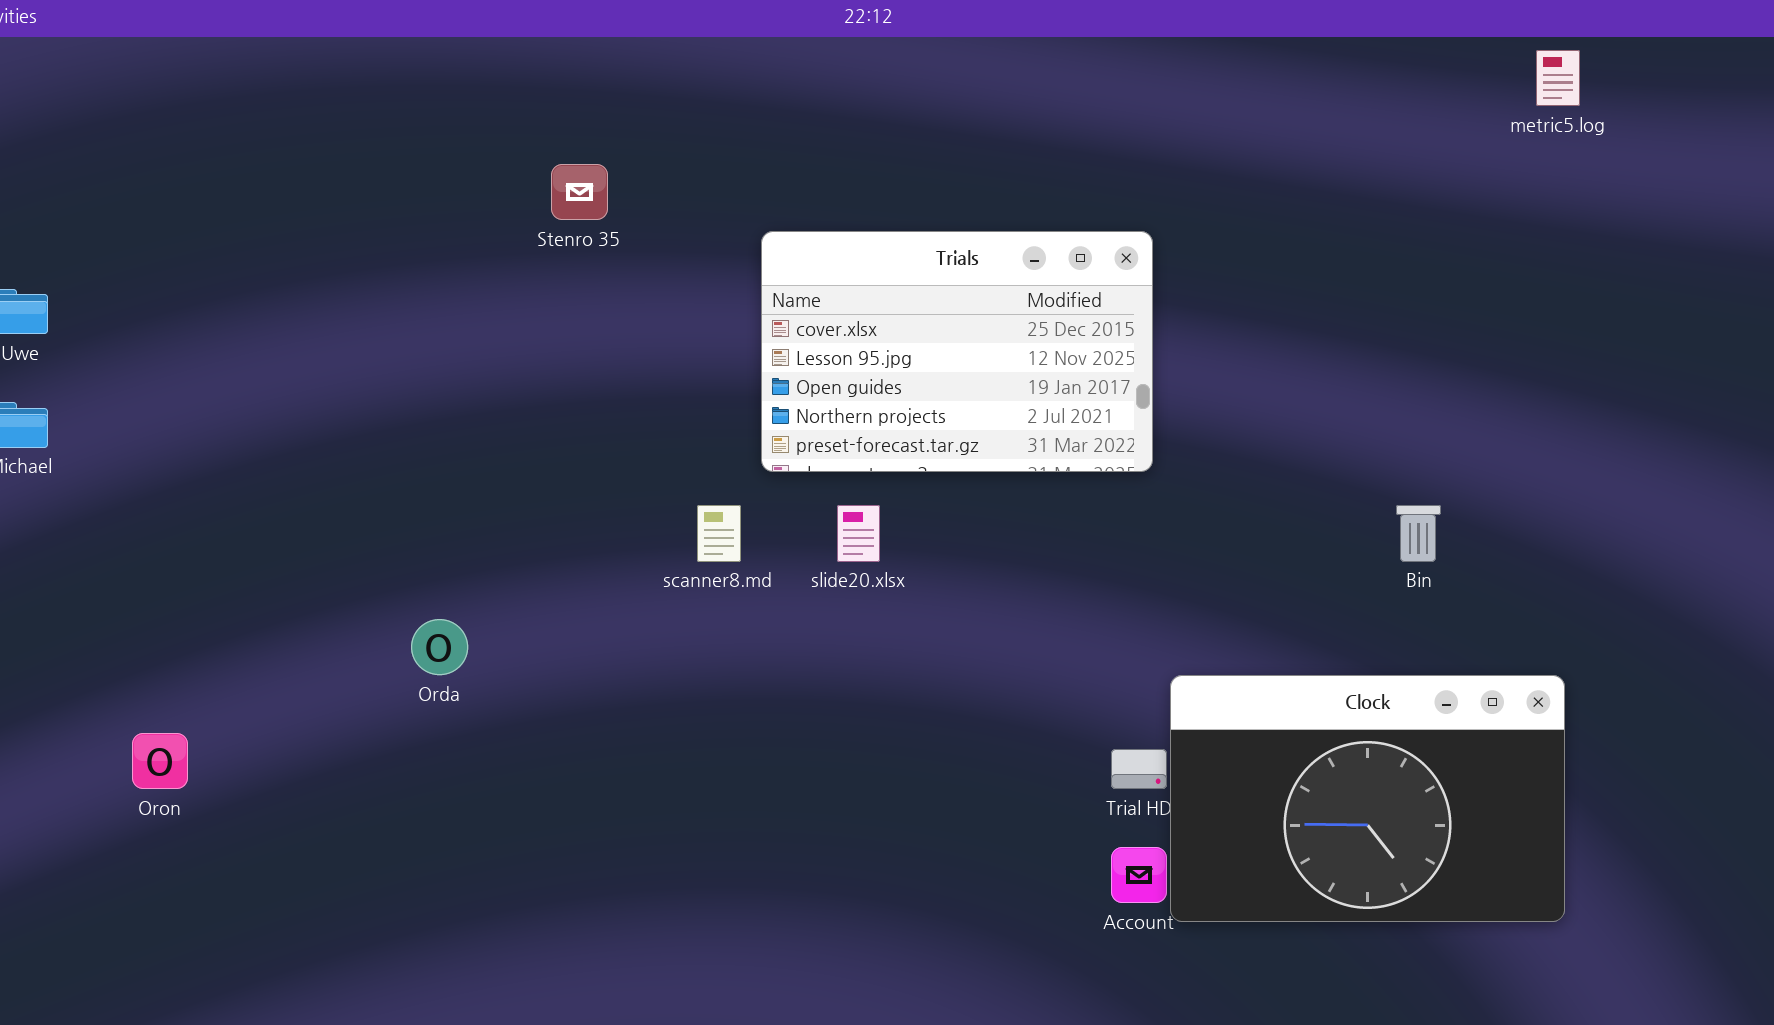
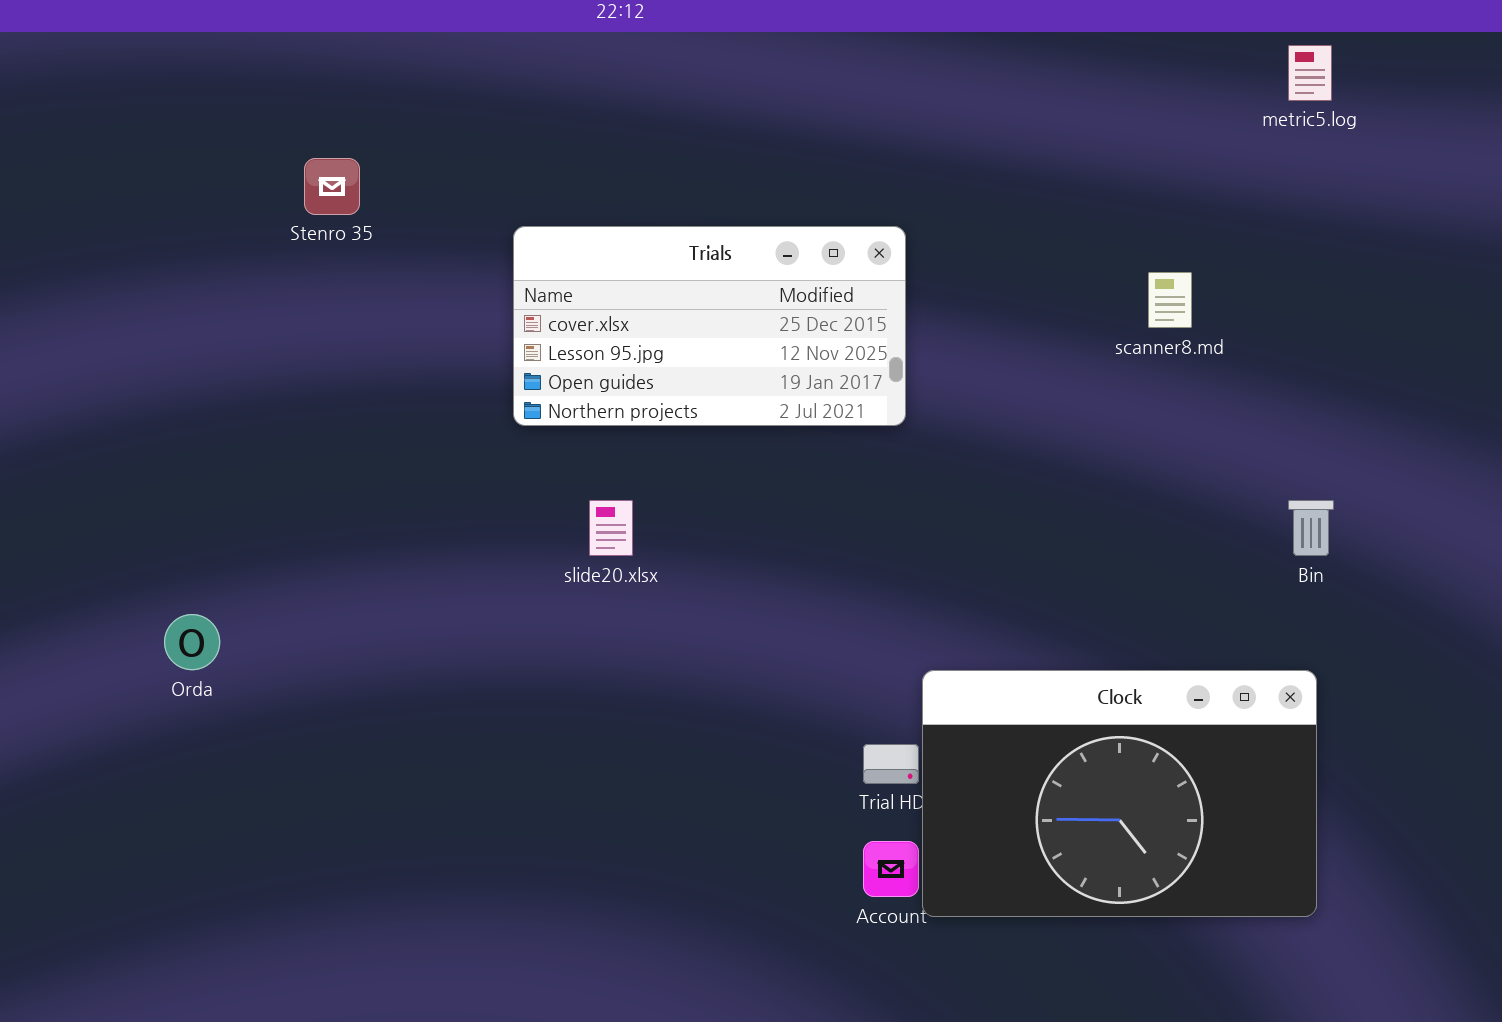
Trials: [761,231,1153,472] -> [513,226,906,426], resized
scanner8.md: [697,505,741,562] -> [1148,272,1192,328], moved
Bin: [1396,505,1441,562] -> [1288,500,1334,556], moved

